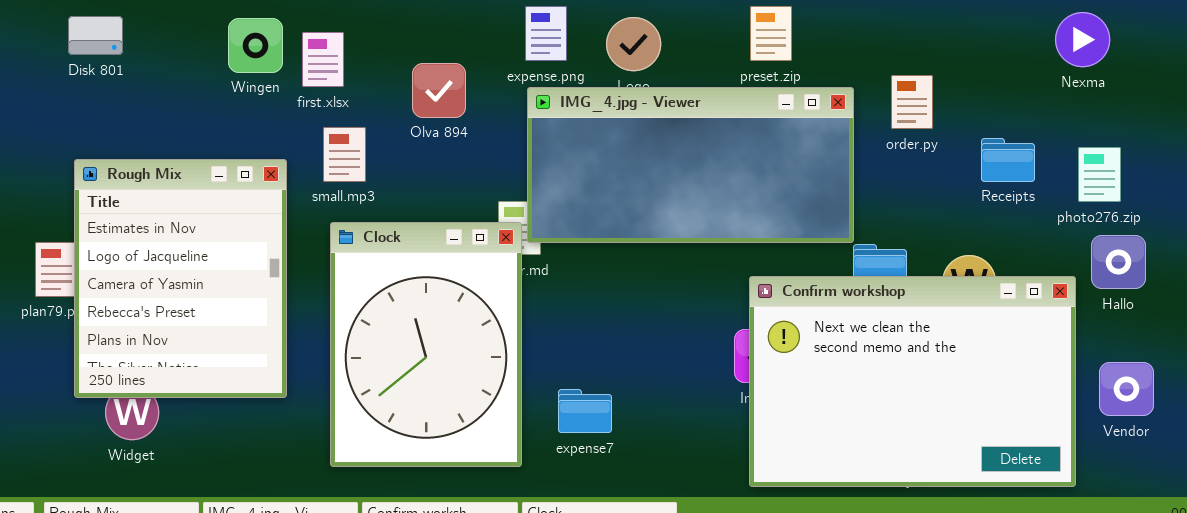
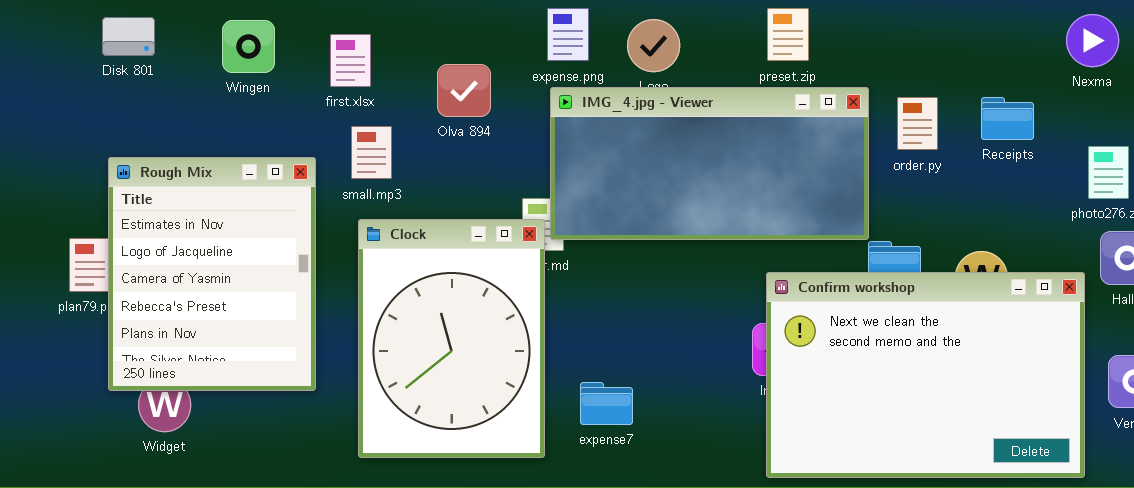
Wingen: [228,18,283,73] -> [222,20,275,73], moved
order.py: [891,75,933,129] -> [897,97,938,150], moved
Receipts: [981,138,1035,182] -> [981,97,1034,140], moved

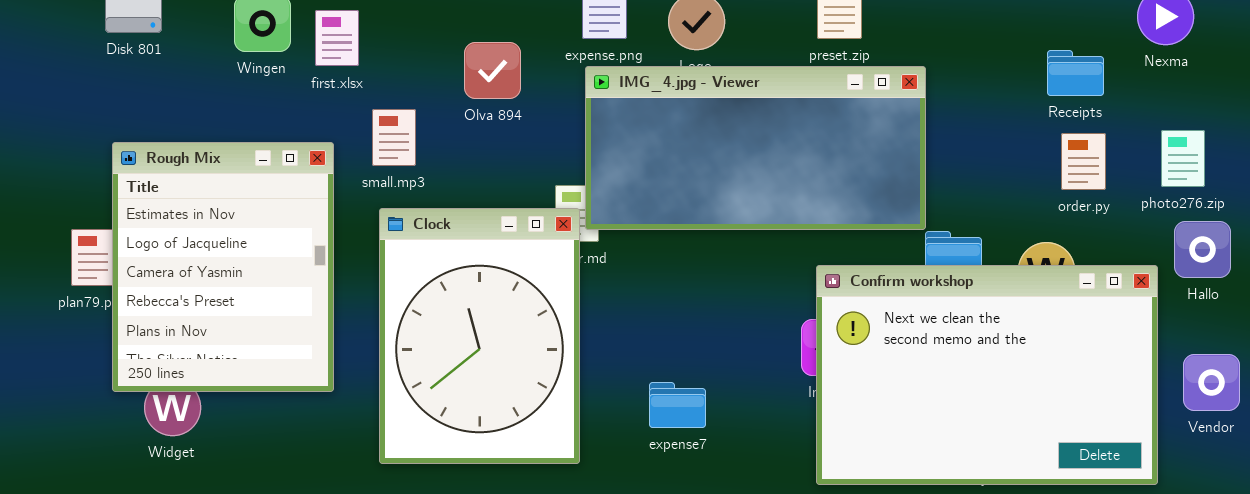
first.xlsx: [330,34,371,87] -> [315,10,359,66], moved
order.py: [897,97,938,150] -> [1061,133,1106,190], moved
Receipts: [981,97,1034,140] -> [1047,50,1104,96], moved
expense7: [580,382,633,425] -> [649,382,706,428], moved

